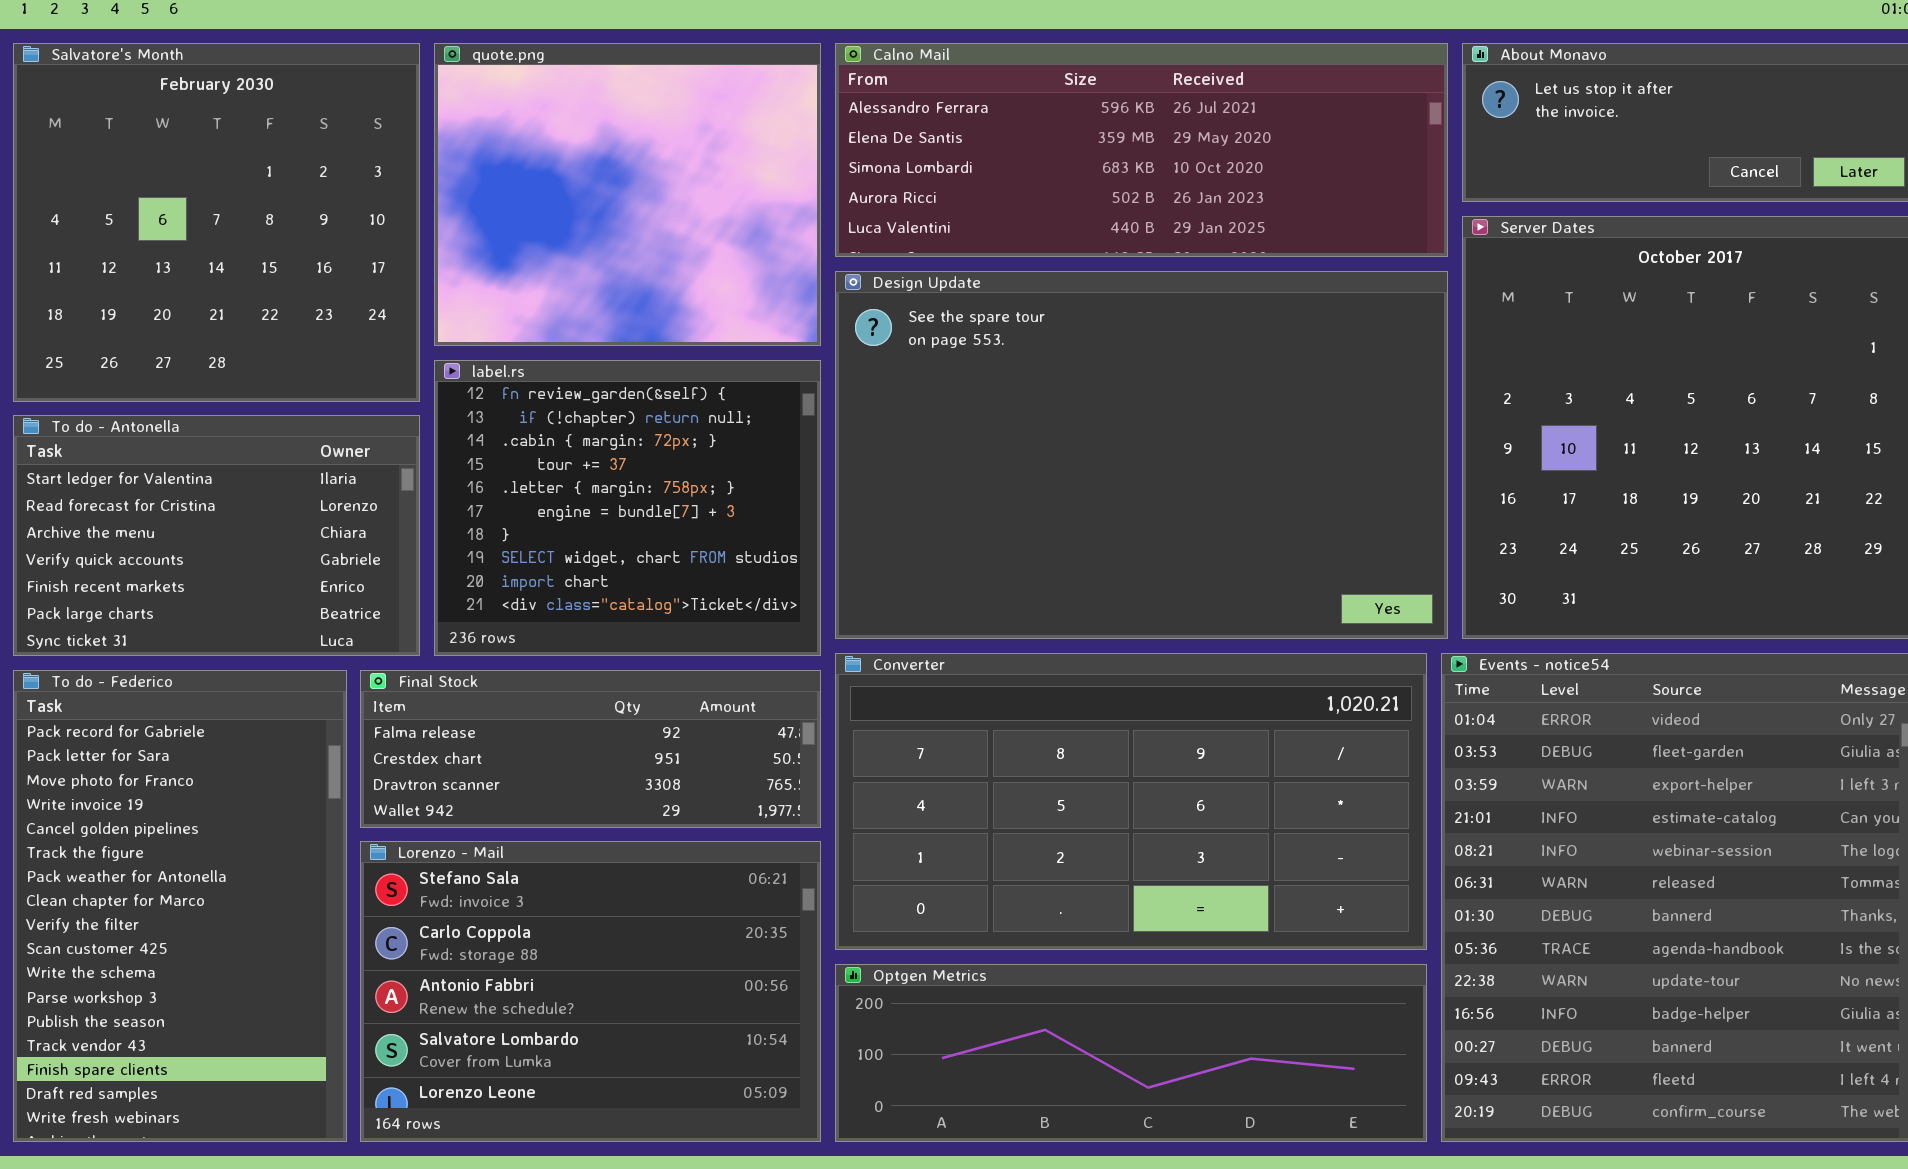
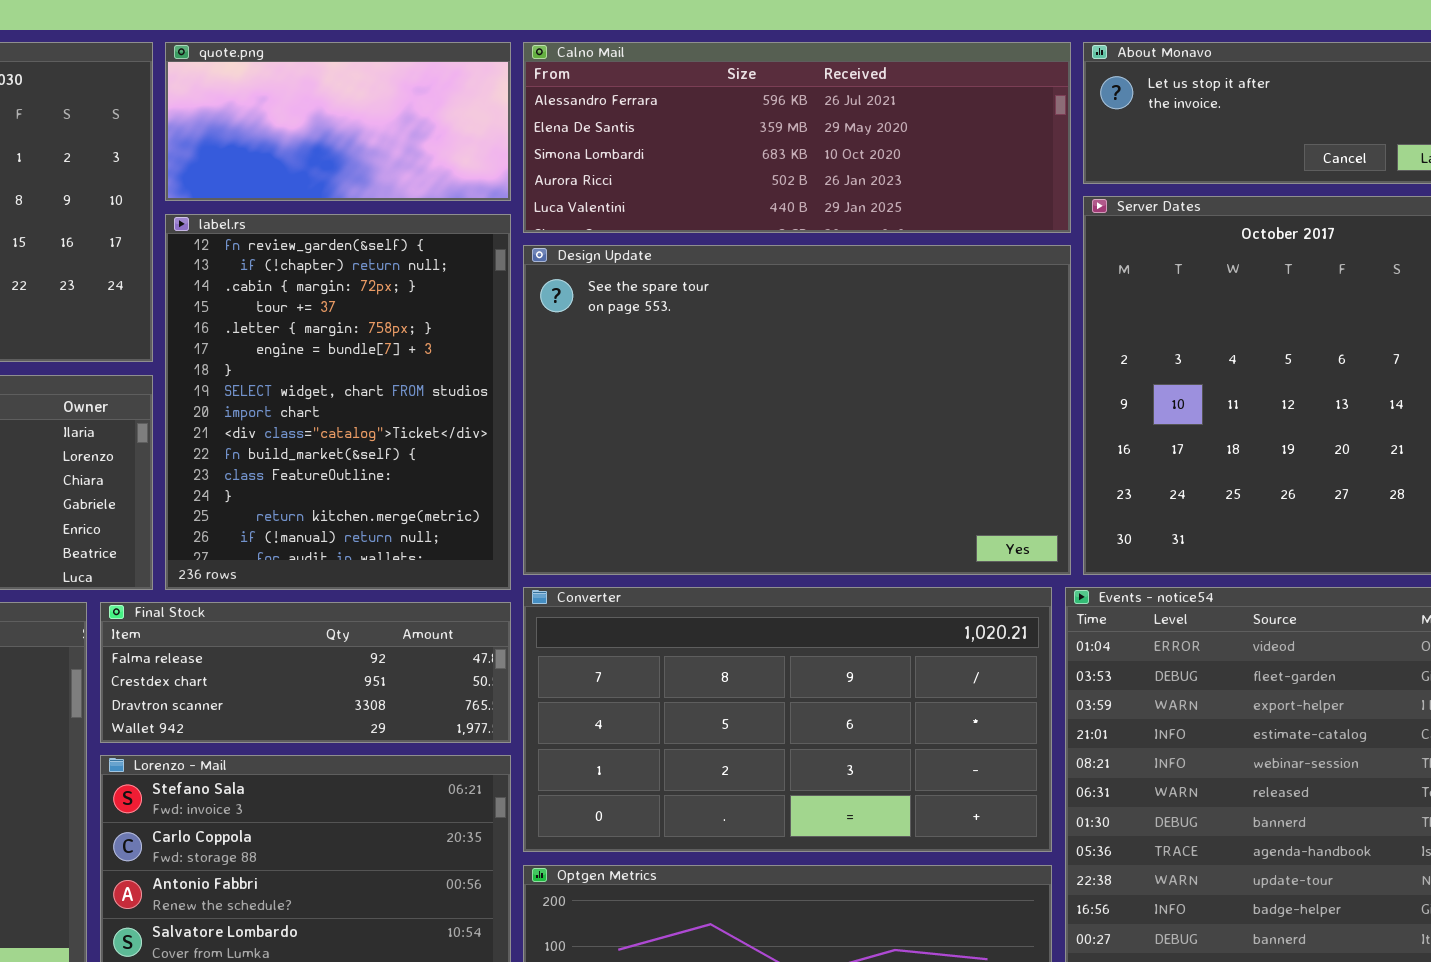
quote.png: [434,43,821,346] -> [165,42,511,201], resized
label.rs: [434,360,821,656] -> [165,214,511,590], resized

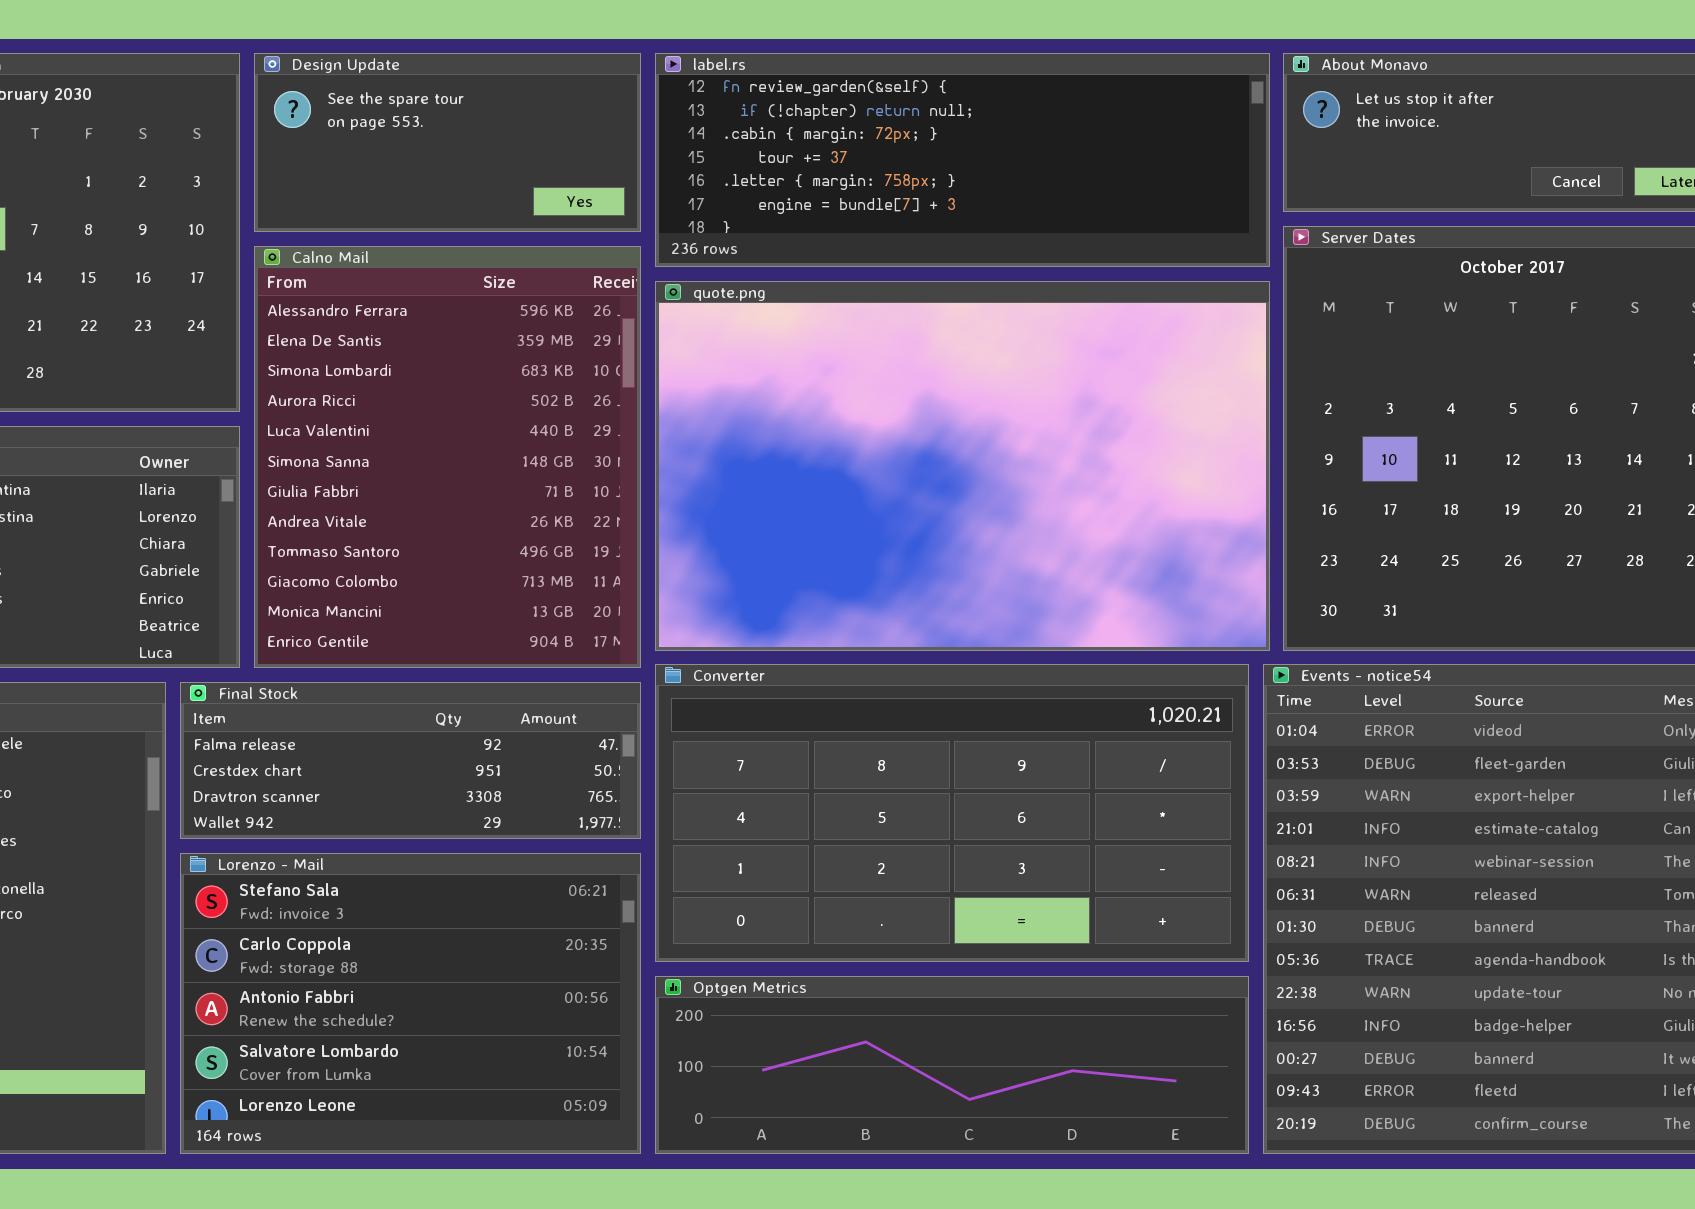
quote.png: [165,42,511,201] -> [655,281,1270,651], moved, resized
Calno Mail: [523,42,1071,233] -> [254,246,641,668], moved, resized
label.rs: [165,214,511,590] -> [655,53,1270,267], moved, resized
Design Update: [523,245,1071,575] -> [254,53,641,232], moved, resized

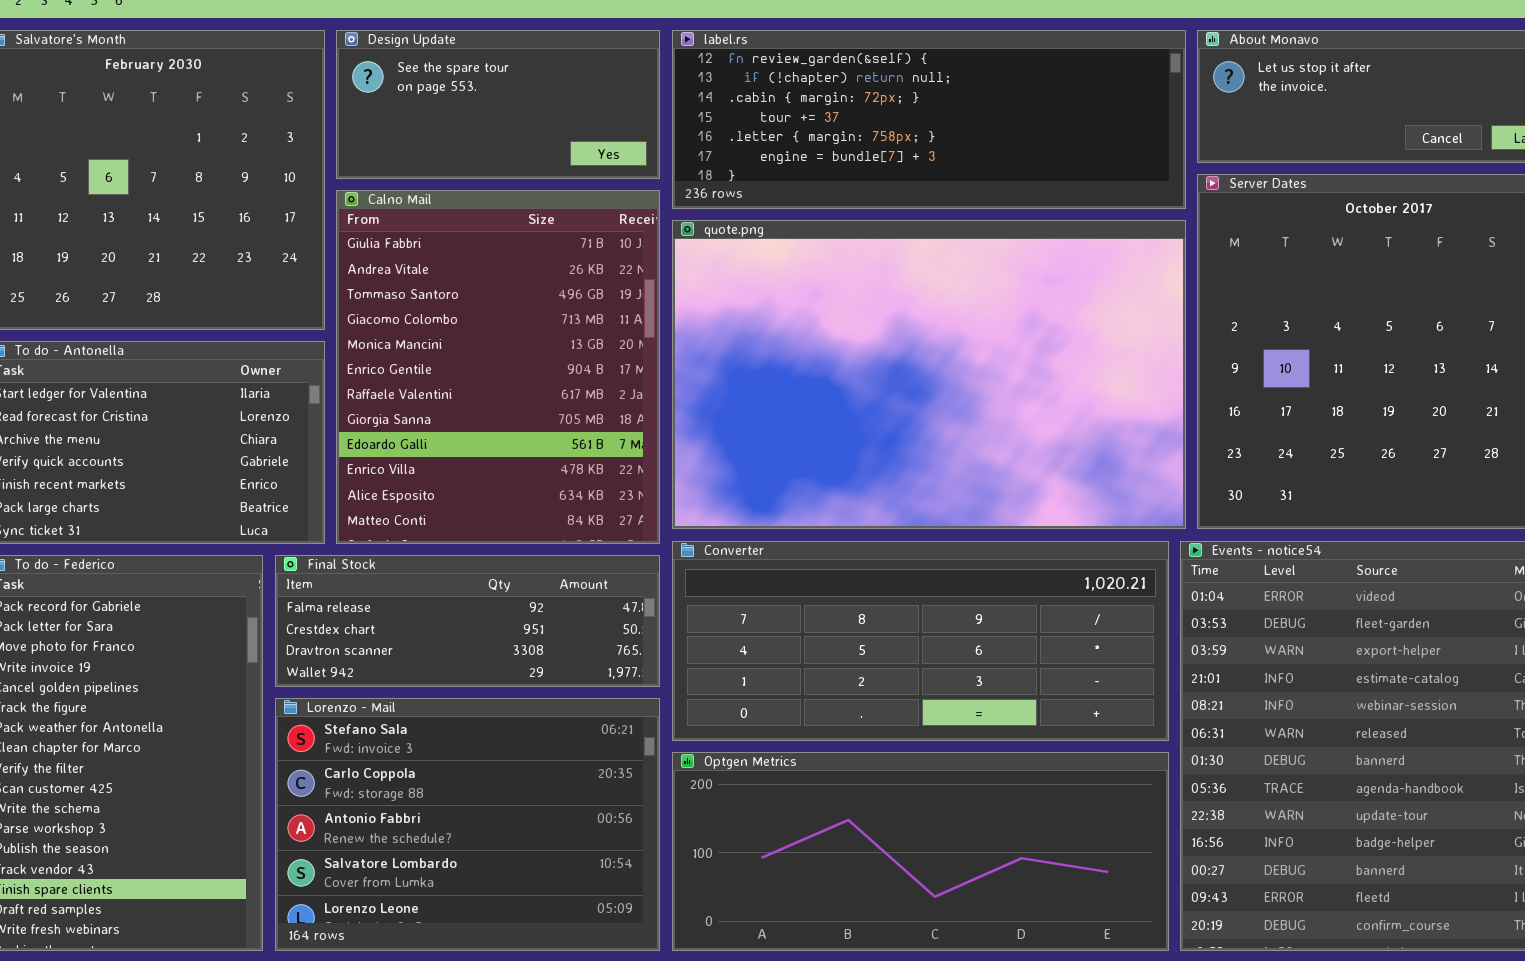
Calno Mail: [254,246,641,668] -> [336,190,660,544], scrolled down 6 rows
Converter: [655,664,1249,962] -> [672,541,1169,741], resized
Optgen Metrics: [655,976,1249,1154] -> [672,752,1169,951], resized

